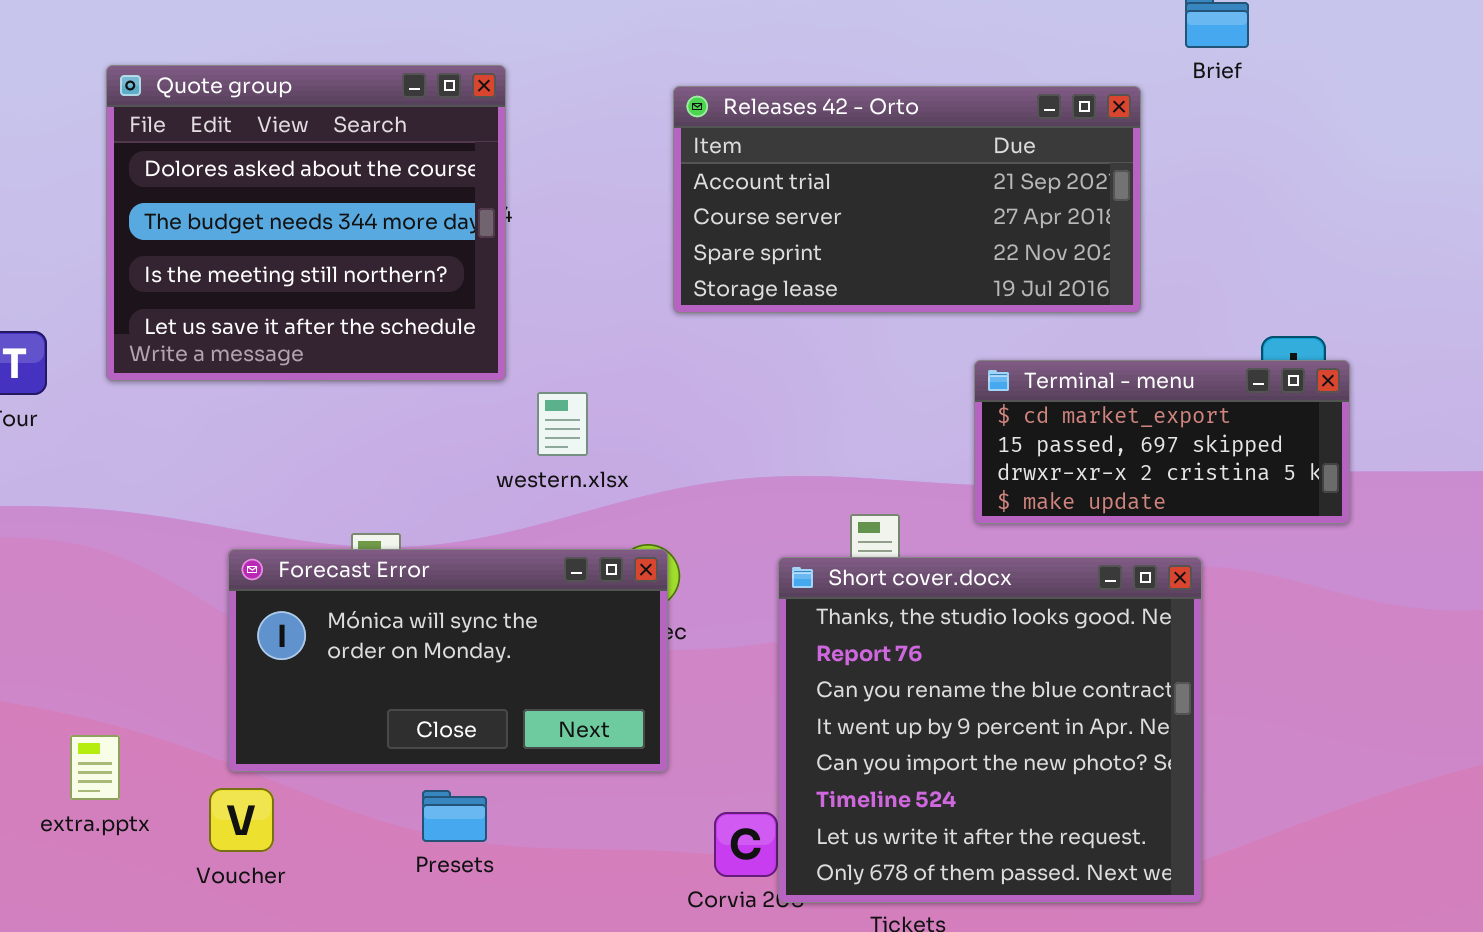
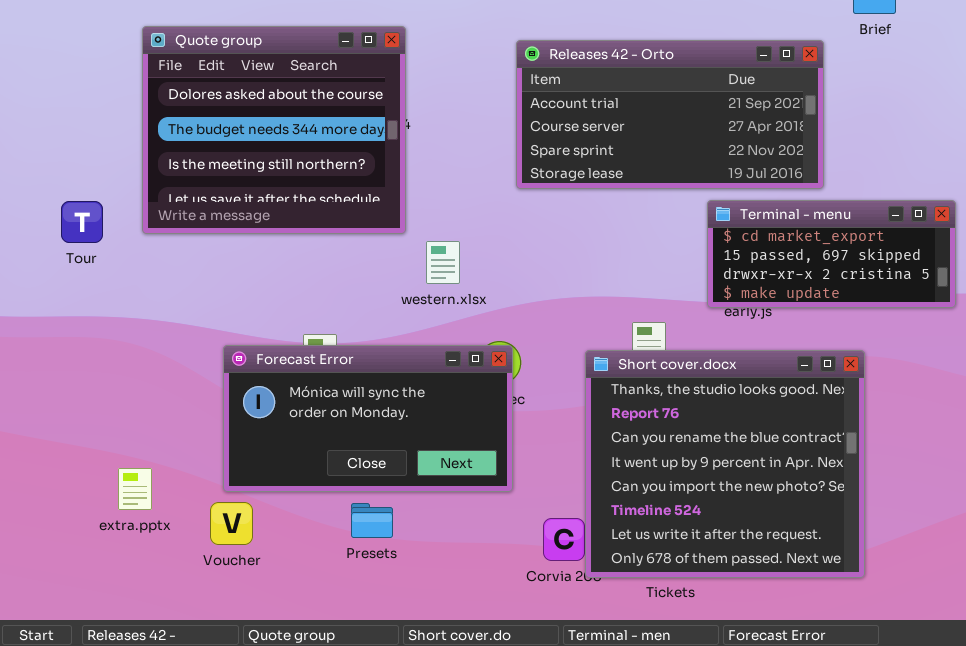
Terminal - menu: [974,360,1350,524] -> [707,200,956,308], moved

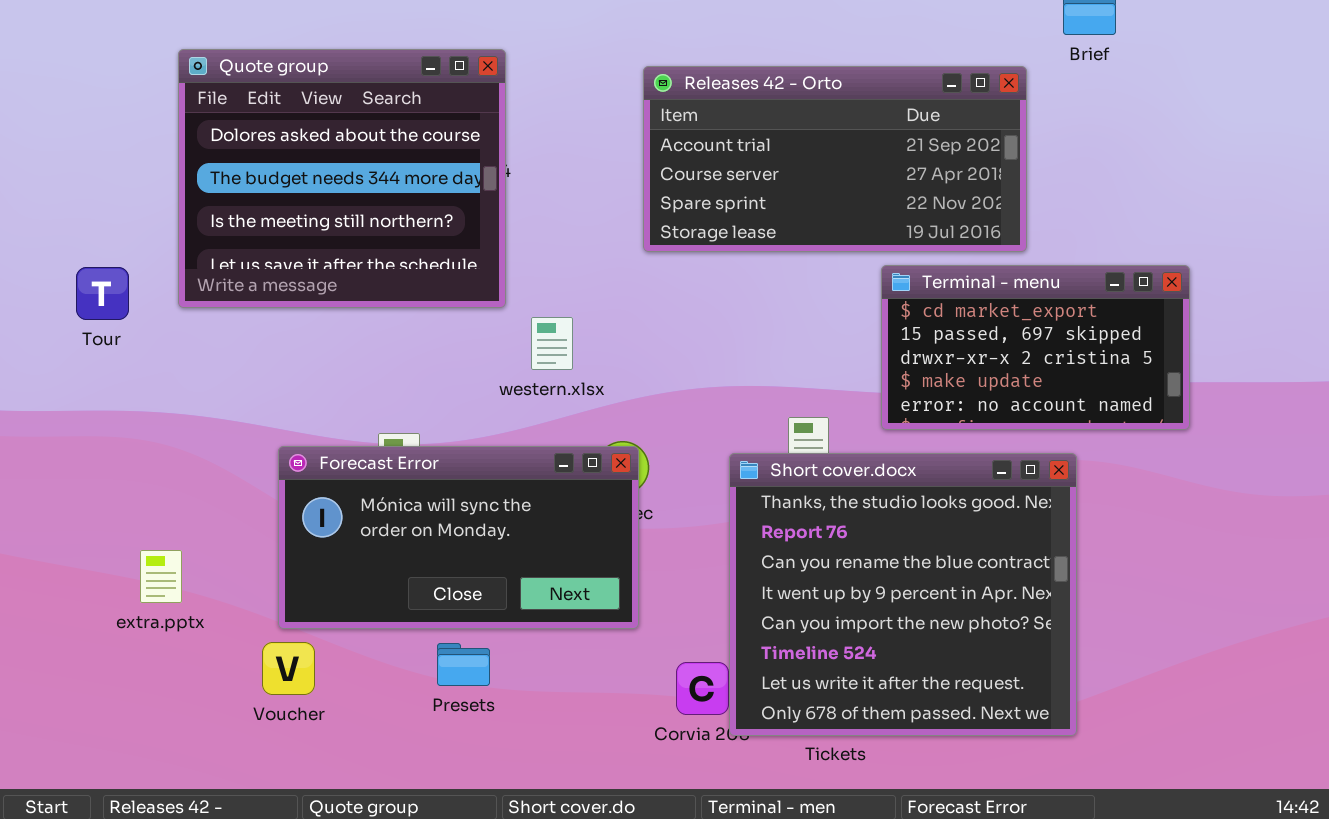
Terminal - menu: [707,200,956,308] -> [881,265,1190,430], resized
extra.pptx: [118,468,152,510] -> [140,550,182,603], moved

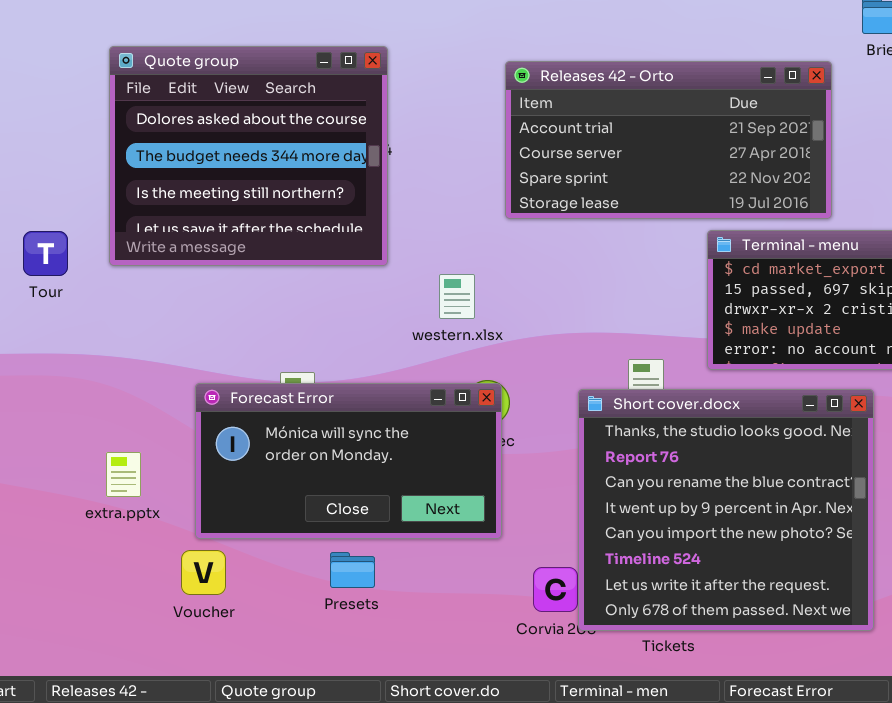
western.xlsx: [531,317,573,370] -> [439,274,475,319], moved
extra.pptx: [140,550,182,603] -> [106,452,141,497], moved

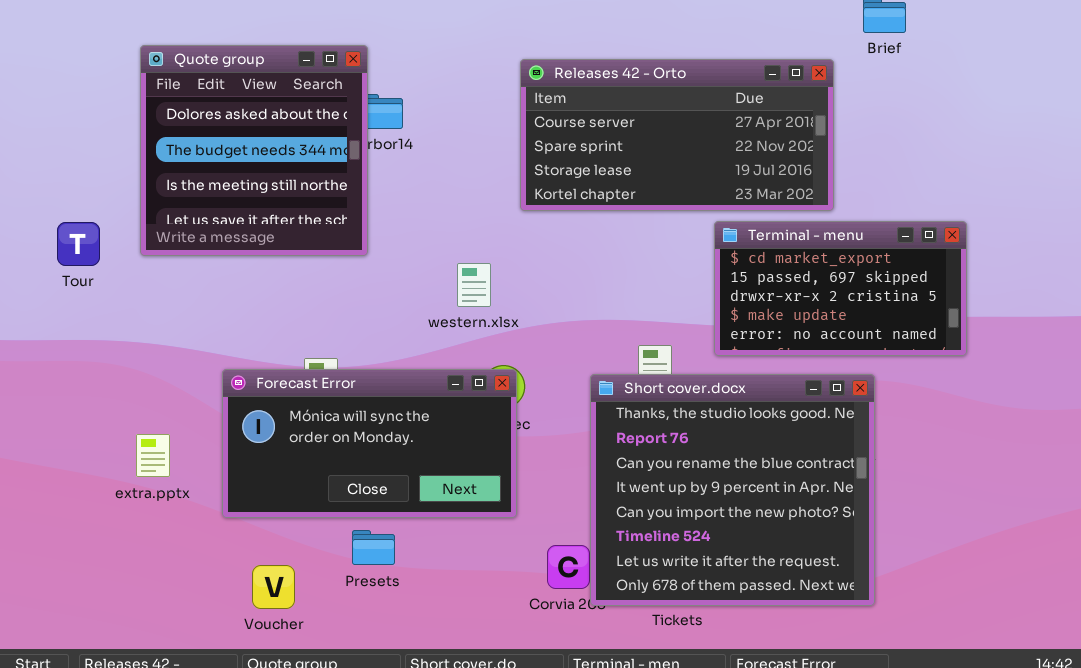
Quote group: [109,46,388,266] -> [140,45,368,256], resized
Releases 42 - Orto: [505,61,832,219] -> [520,59,834,211], scrolled down 1 row
Voucher: [181,550,226,595] -> [252,565,295,609], moved

